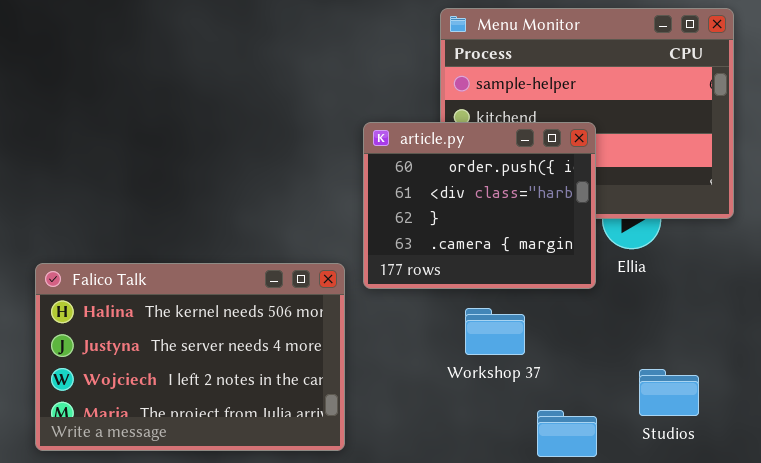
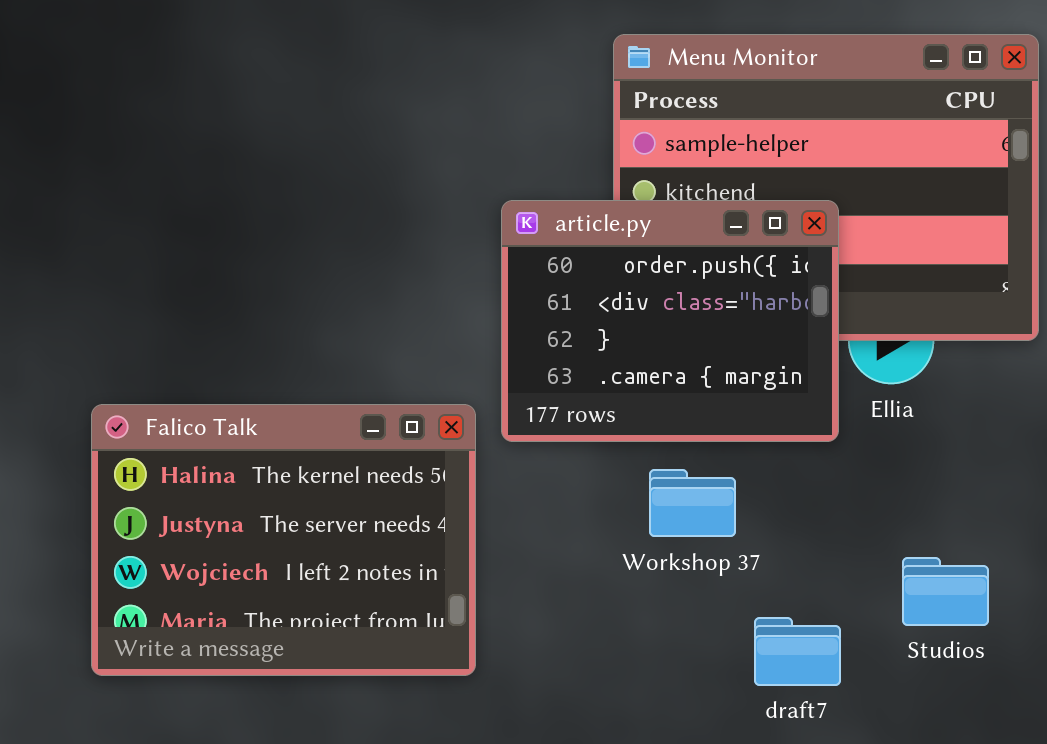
Falico Talk: [35,263,345,451] -> [91,404,476,676], resized

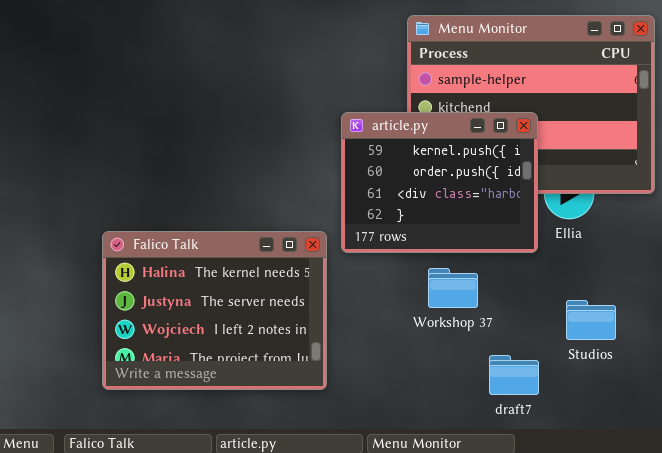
article.py: [501,200,839,442] -> [341,112,538,253], scrolled up 1 row
Studios: [902,557,989,626] -> [566,300,616,340], moved

